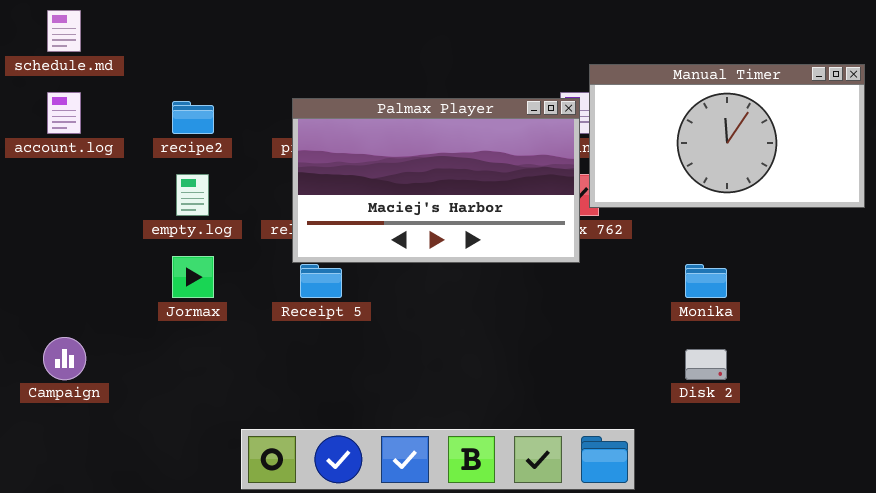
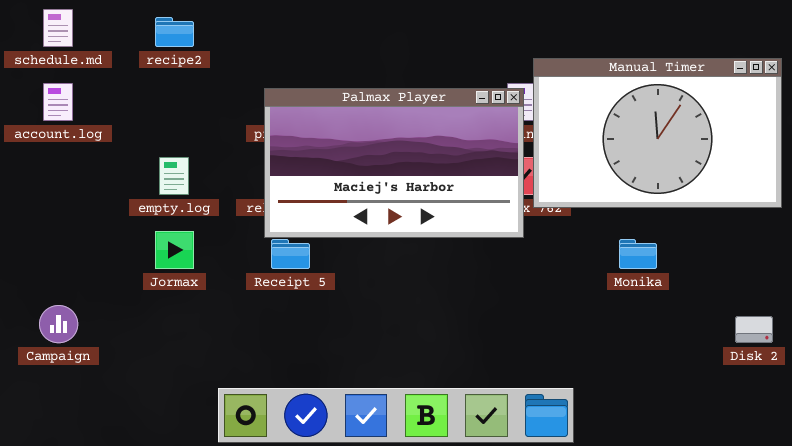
Manual Timer: [589,64,865,208] -> [533,58,782,208], resized
recipe2: [172,101,214,134] -> [155,17,194,47], moved
Disk 2: [685,349,727,380] -> [735,316,773,343], moved

